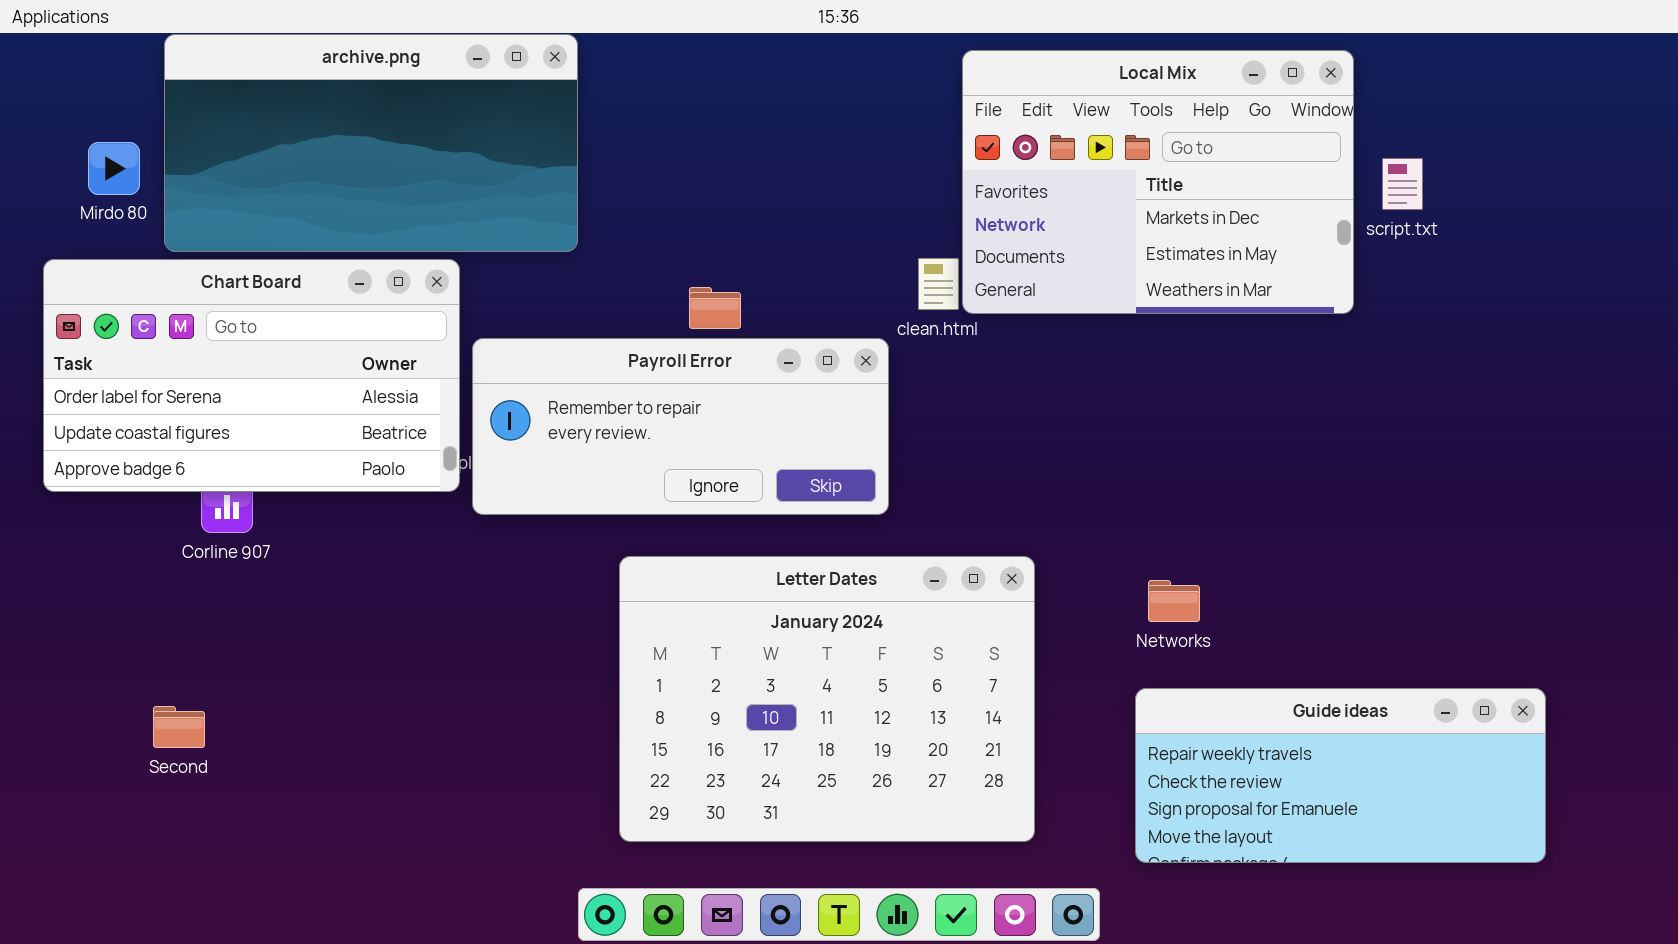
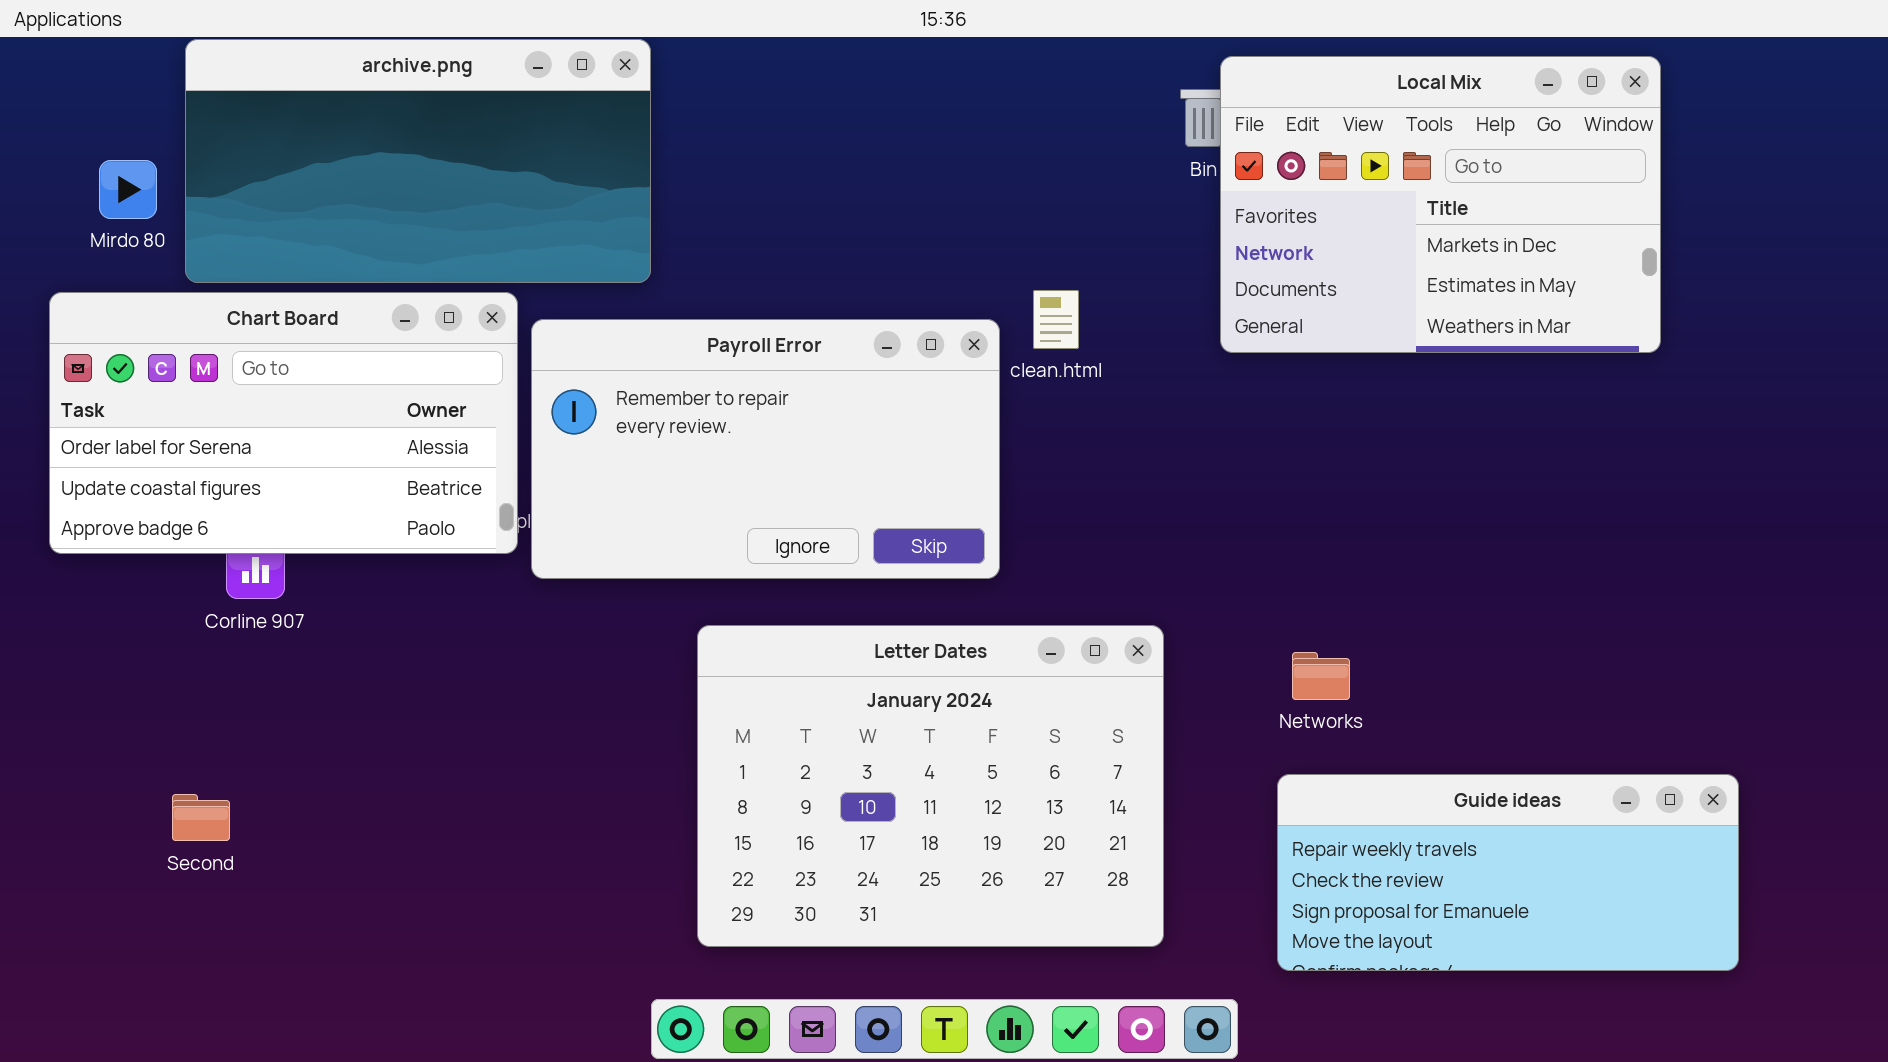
Local Mix: [962,50,1354,314] -> [1220,56,1661,353], moved
Payroll Error: [472,338,889,515] -> [531,319,1000,579], resized

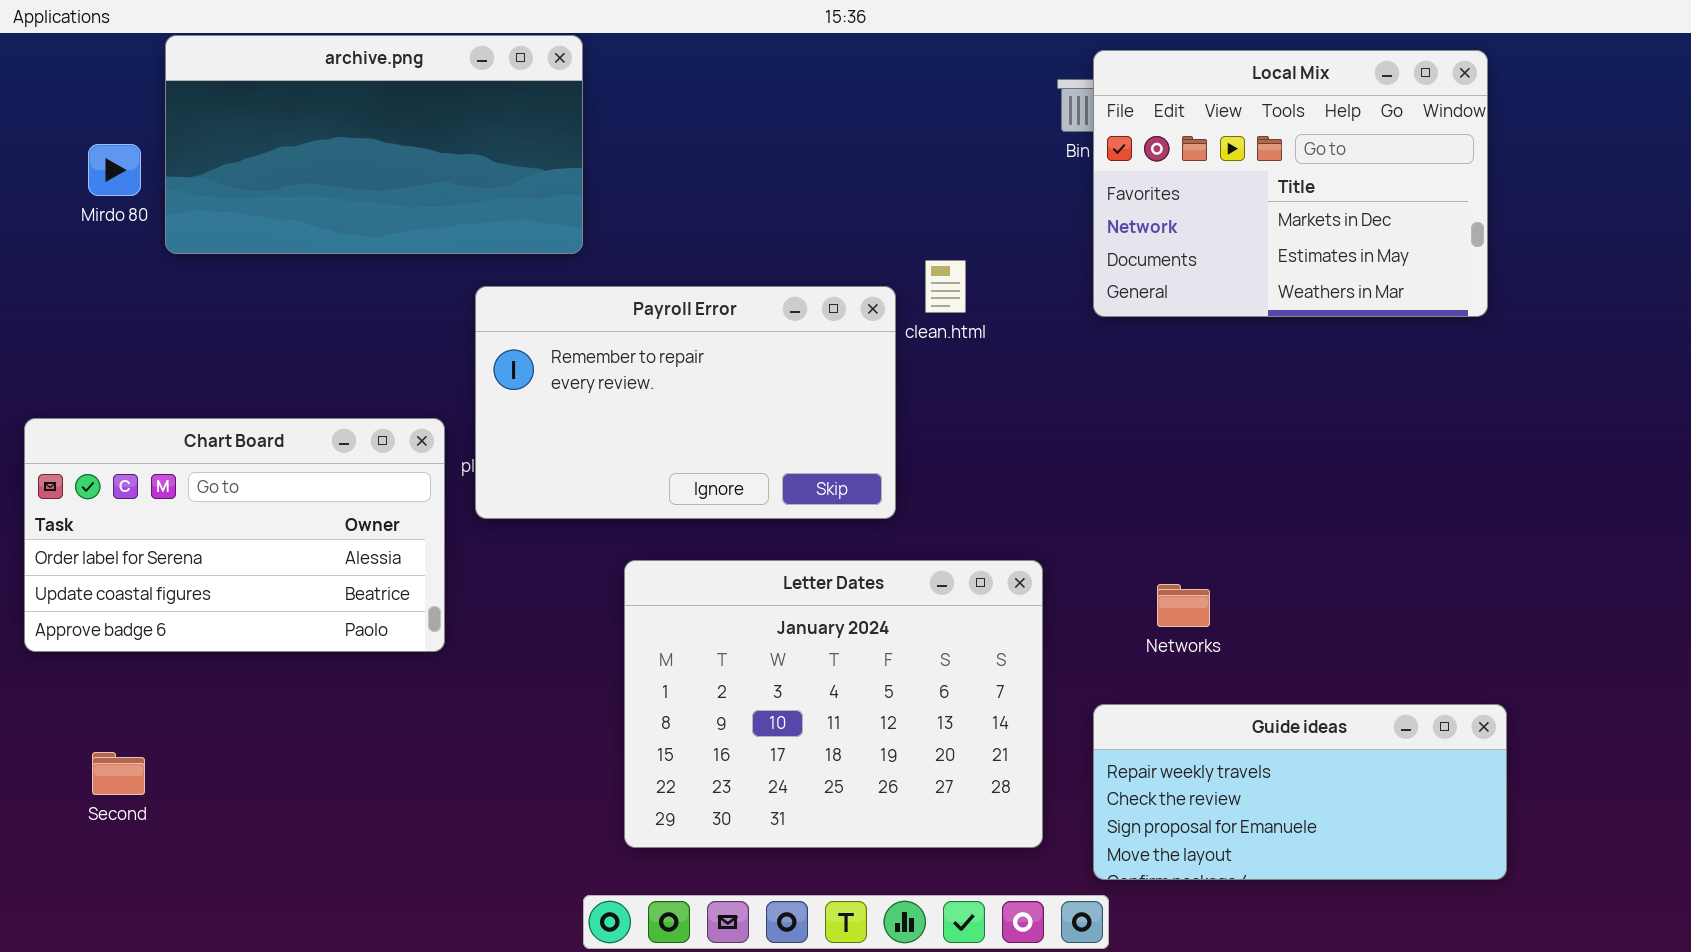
Chart Board: [49,292,518,554] -> [24,418,445,652], moved
Guide ideas: [1277,774,1739,971] -> [1093,704,1507,880], moved
Second: [172,794,230,841] -> [92,752,145,795], moved

